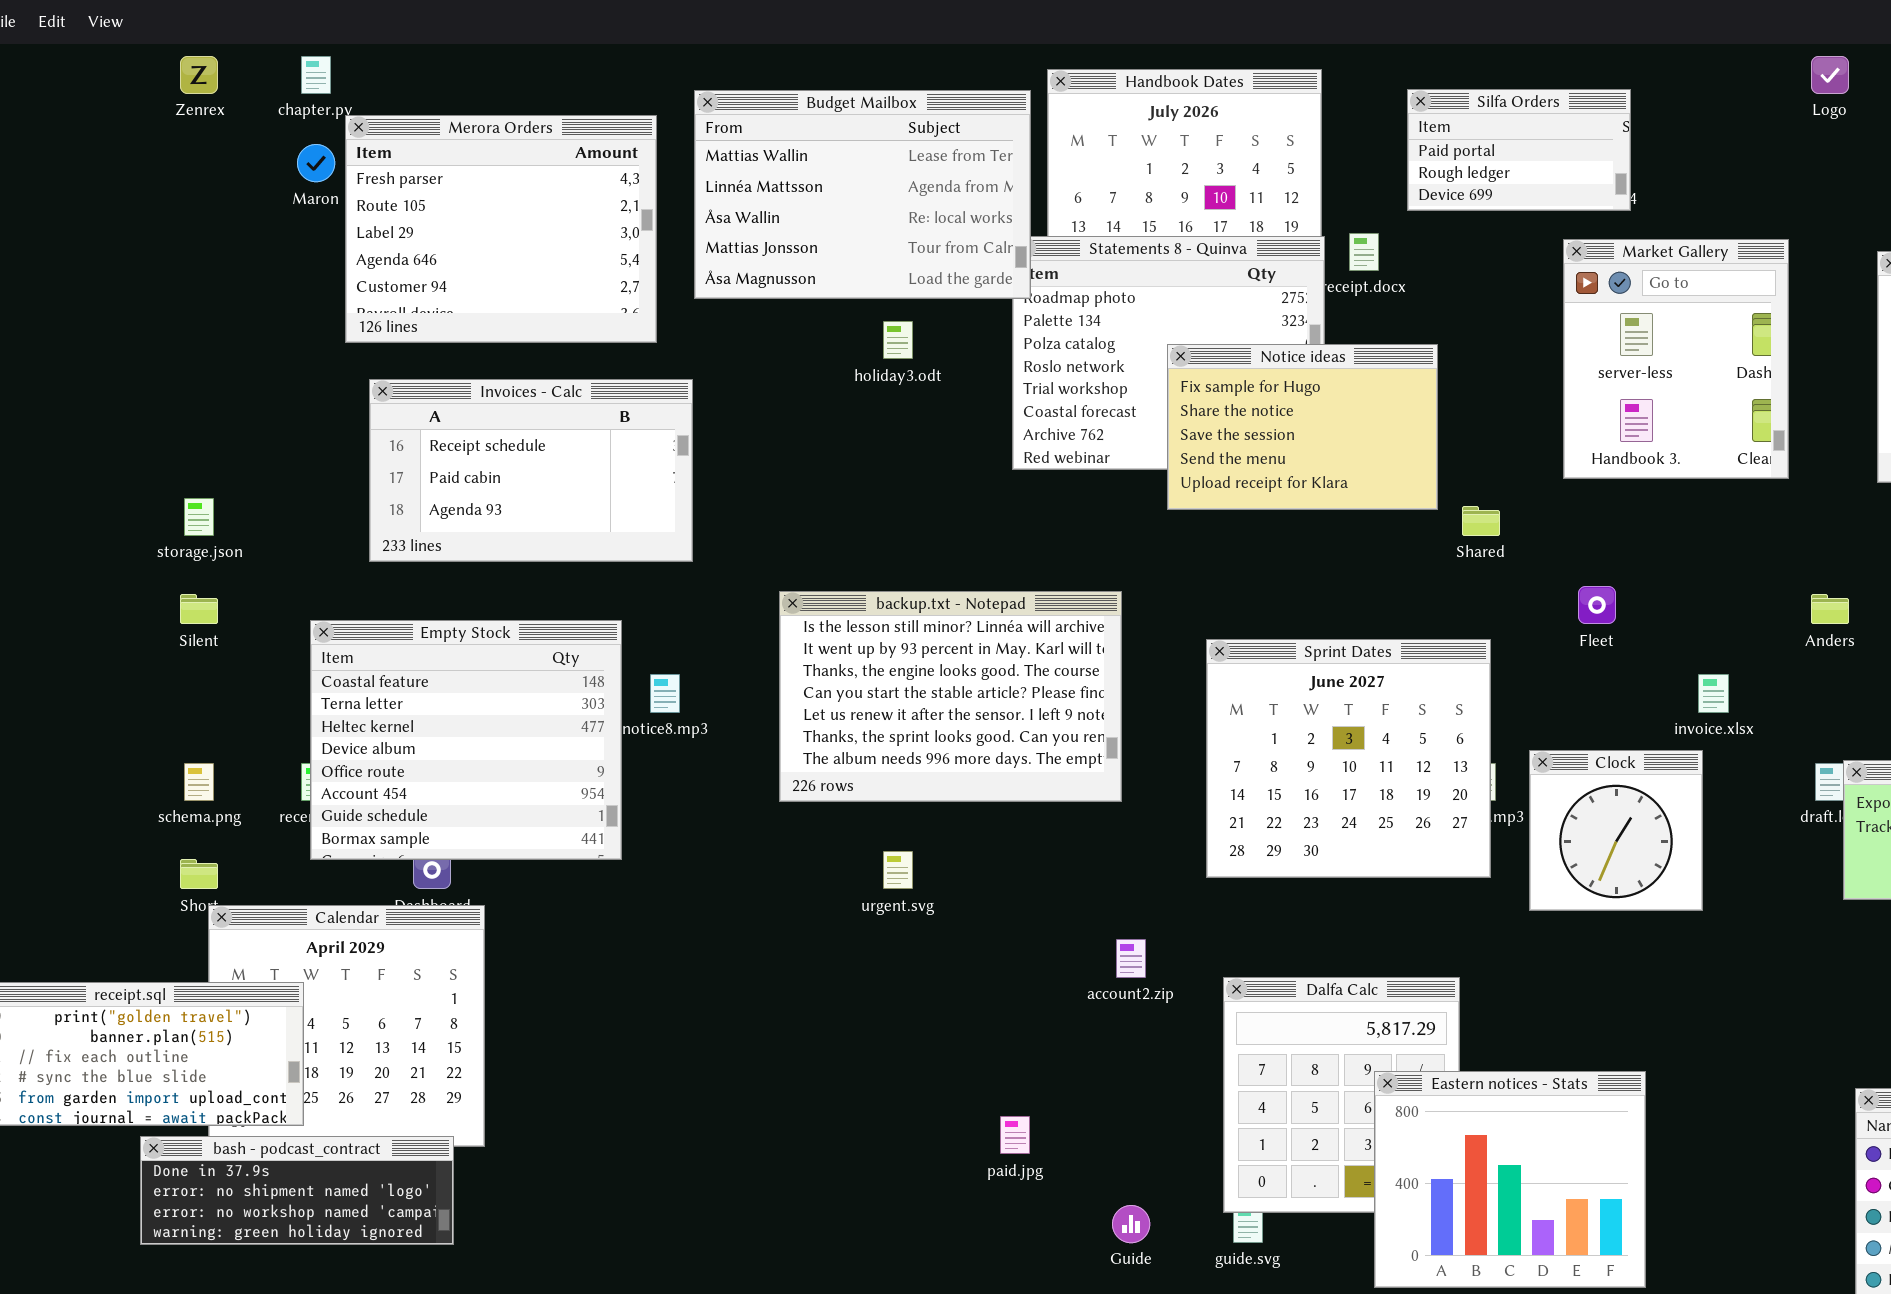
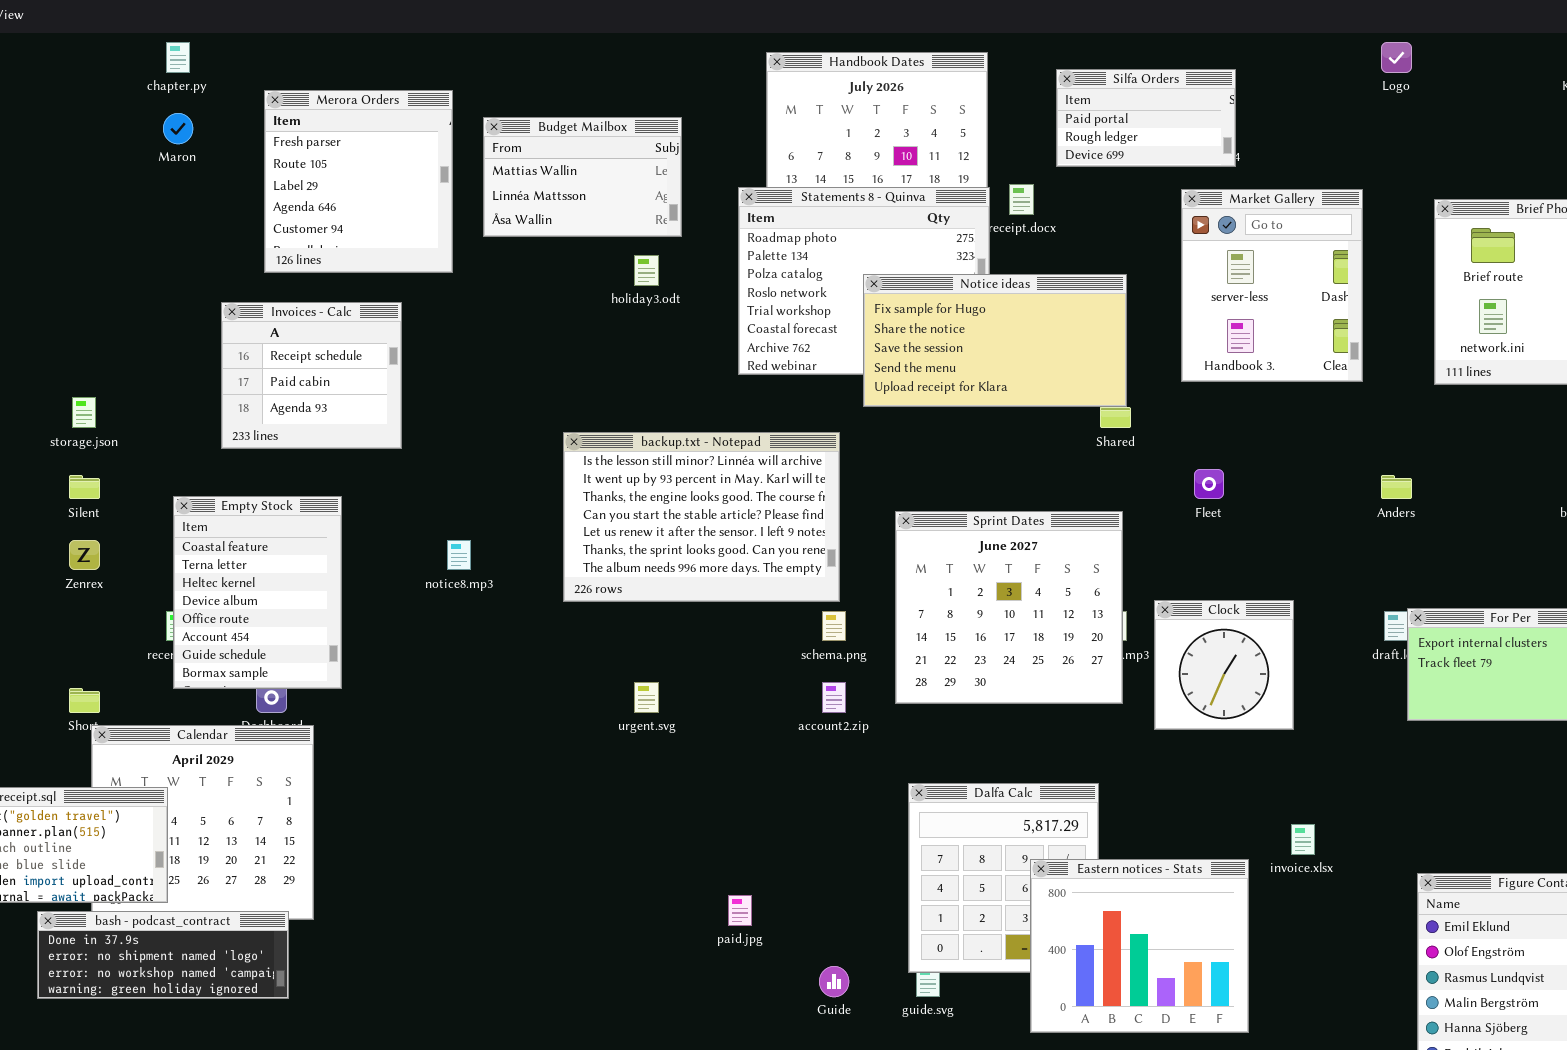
Zenrex: [180,56,218,94] -> [69,540,100,570], moved
Budget Mailbox: [694,90,1031,299] -> [483,117,682,237], resized
Merora Orders: [345,115,657,343] -> [264,90,453,273], resized
Notice ideas: [1167,344,1438,510] -> [863,274,1127,407], resized
Invoices - Calc: [369,379,693,562] -> [221,302,402,449], resized
backup.txt - Notepad: [779,591,1122,802] -> [563,432,840,602], moved
Empty Stock: [310,620,622,860] -> [173,496,342,689], resized
invoice.xlsx: [1698,674,1729,713] -> [1291,824,1315,855], moved
schema.png: [184,763,214,801] -> [822,611,846,641], moved
account2.zip: [1116,939,1146,978] -> [822,682,846,713], moved

